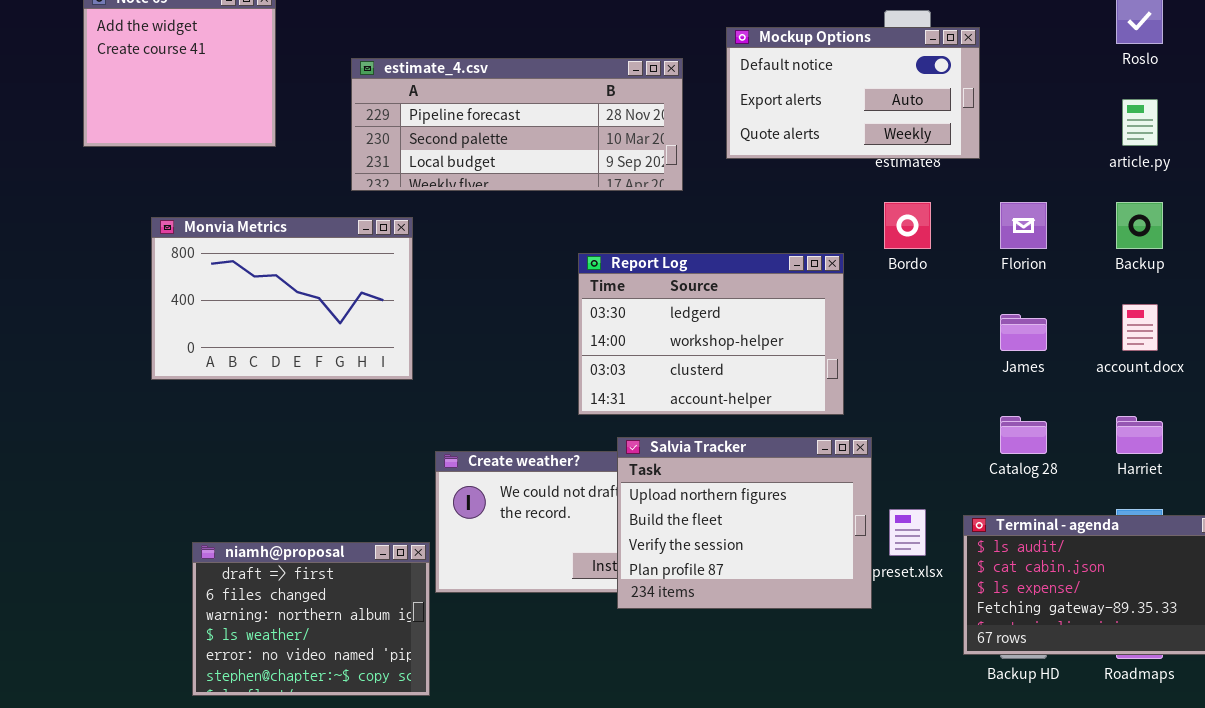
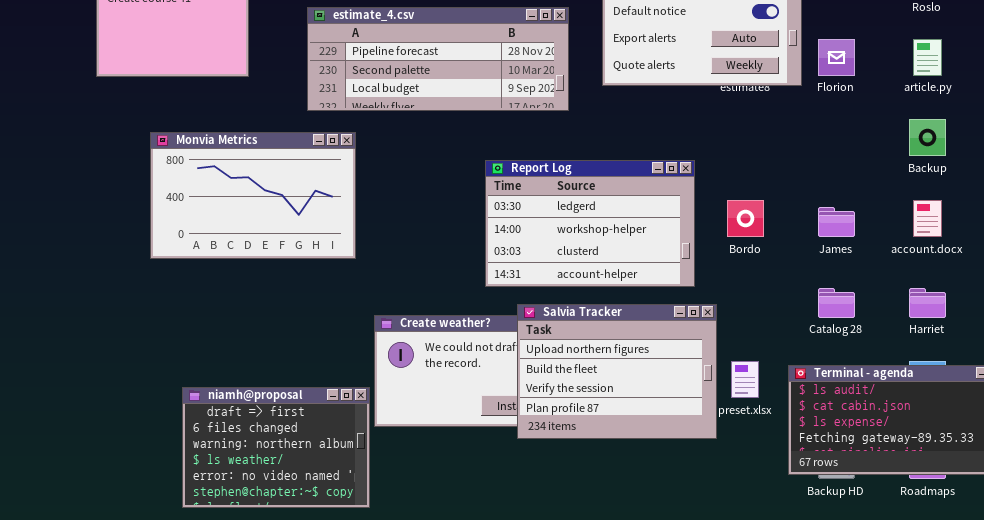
Bordo: [884,202,931,249] -> [727,200,764,237], moved
Florion: [1000,202,1047,249] -> [818,39,855,76], moved

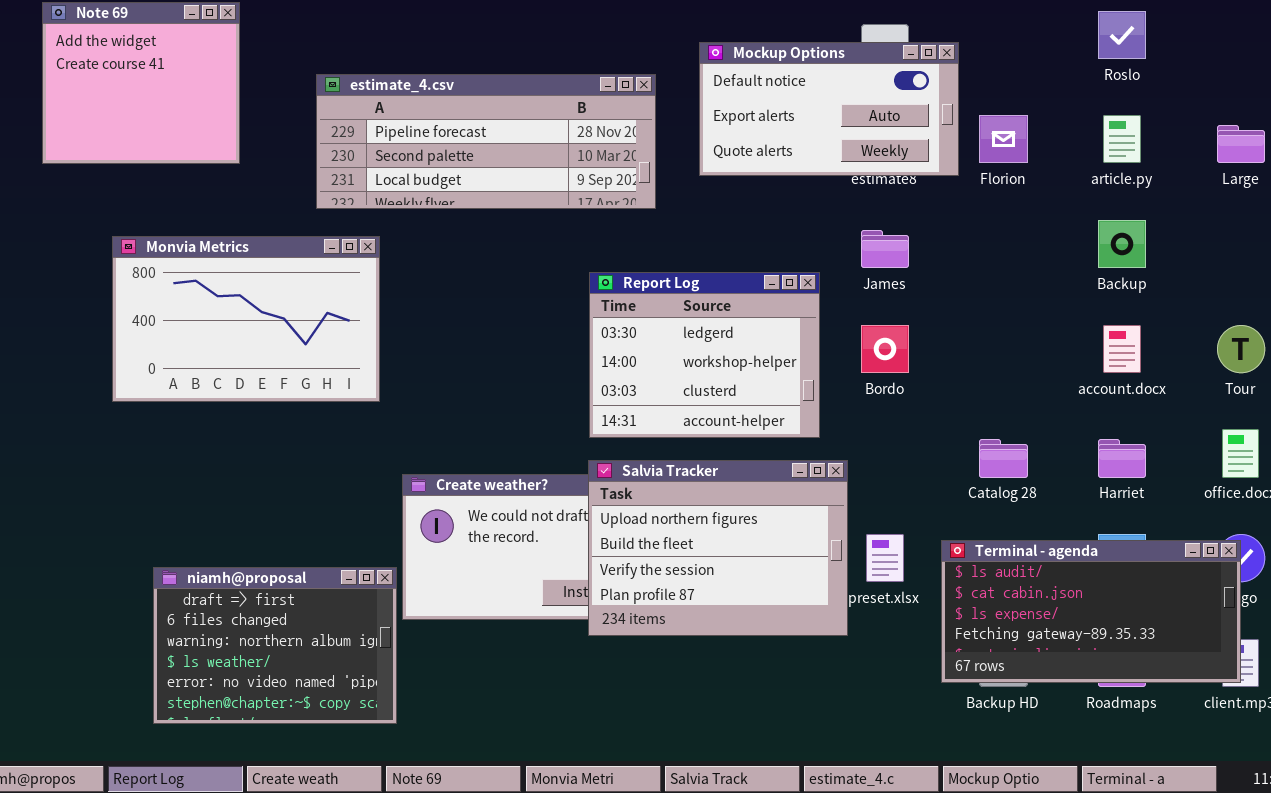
Report Log: [485,160,695,287] -> [589,272,820,438], resized
James: [818,207,855,237] -> [861,230,909,268], moved

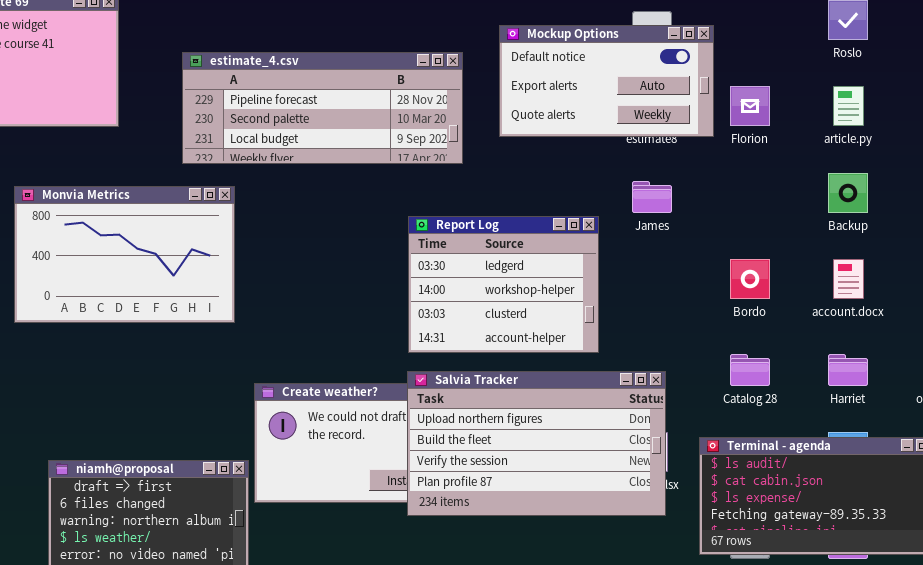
Bordo: [861,325,909,373] -> [730,259,770,299], moved
Salvia Tracker: [588,460,848,636] -> [407,371,666,516], resized

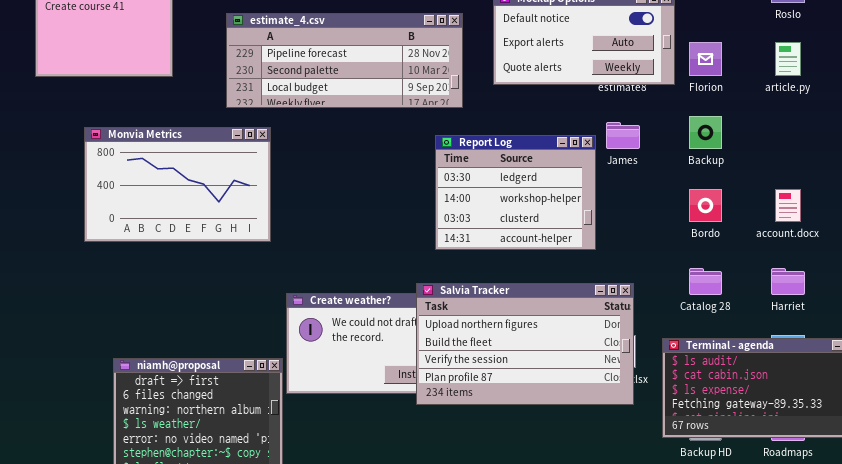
Backup: [828,173,868,213] -> [689,116,722,149], moved
Report Log: [408,216,599,353] -> [435,135,596,250], moved

